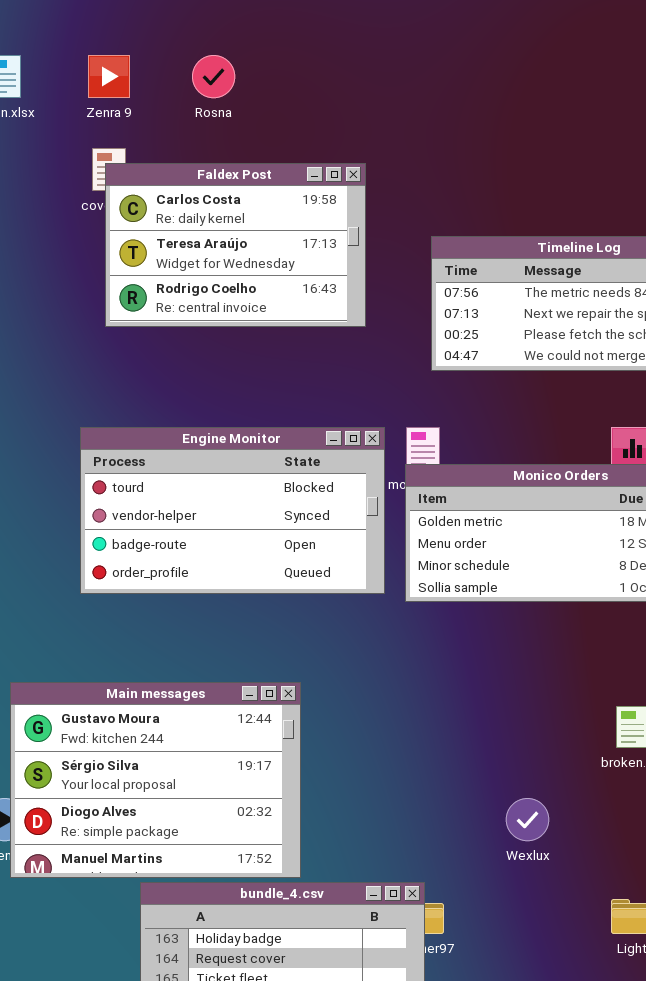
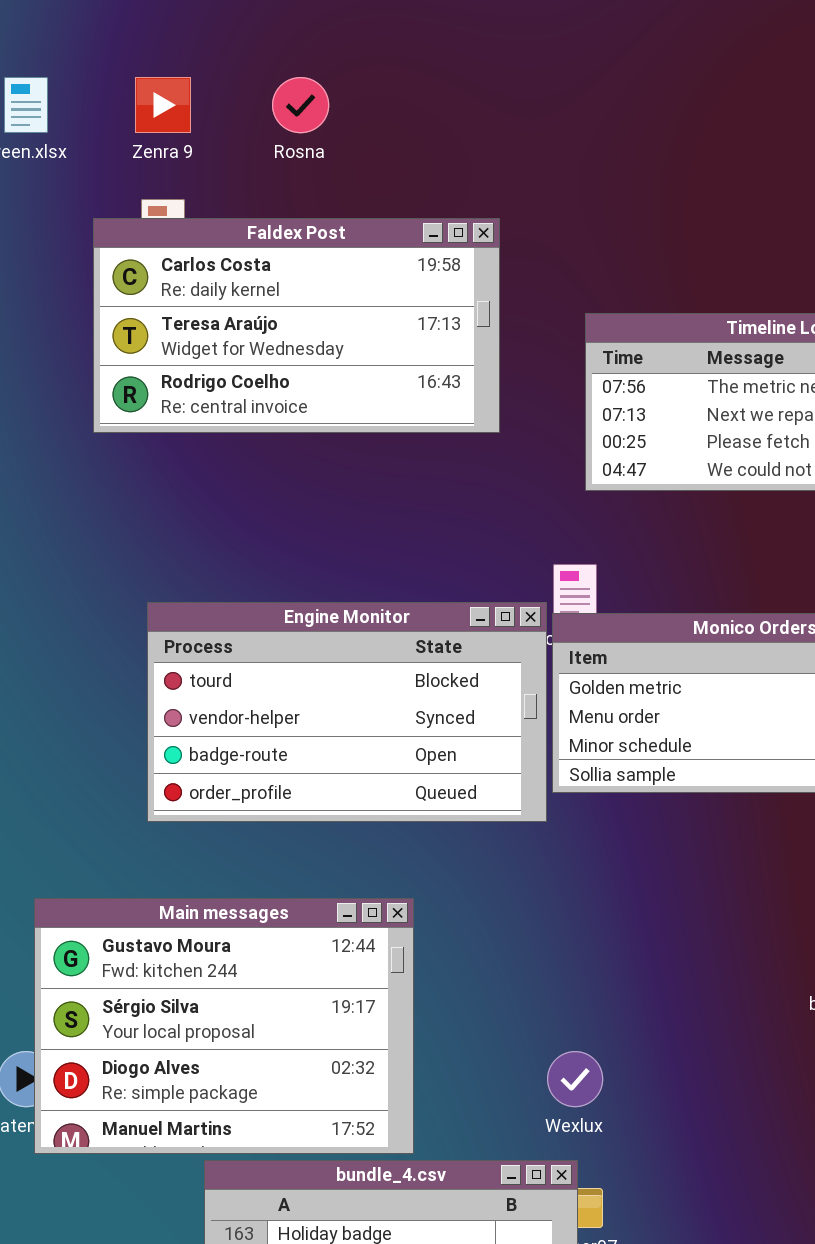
Faldex Post: [105,163,366,327] -> [93,218,500,433], resized
Engine Monitor: [80,427,385,594] -> [147,602,547,822], moved
Wexlux: [506,798,549,841] -> [547,1051,603,1107], moved

